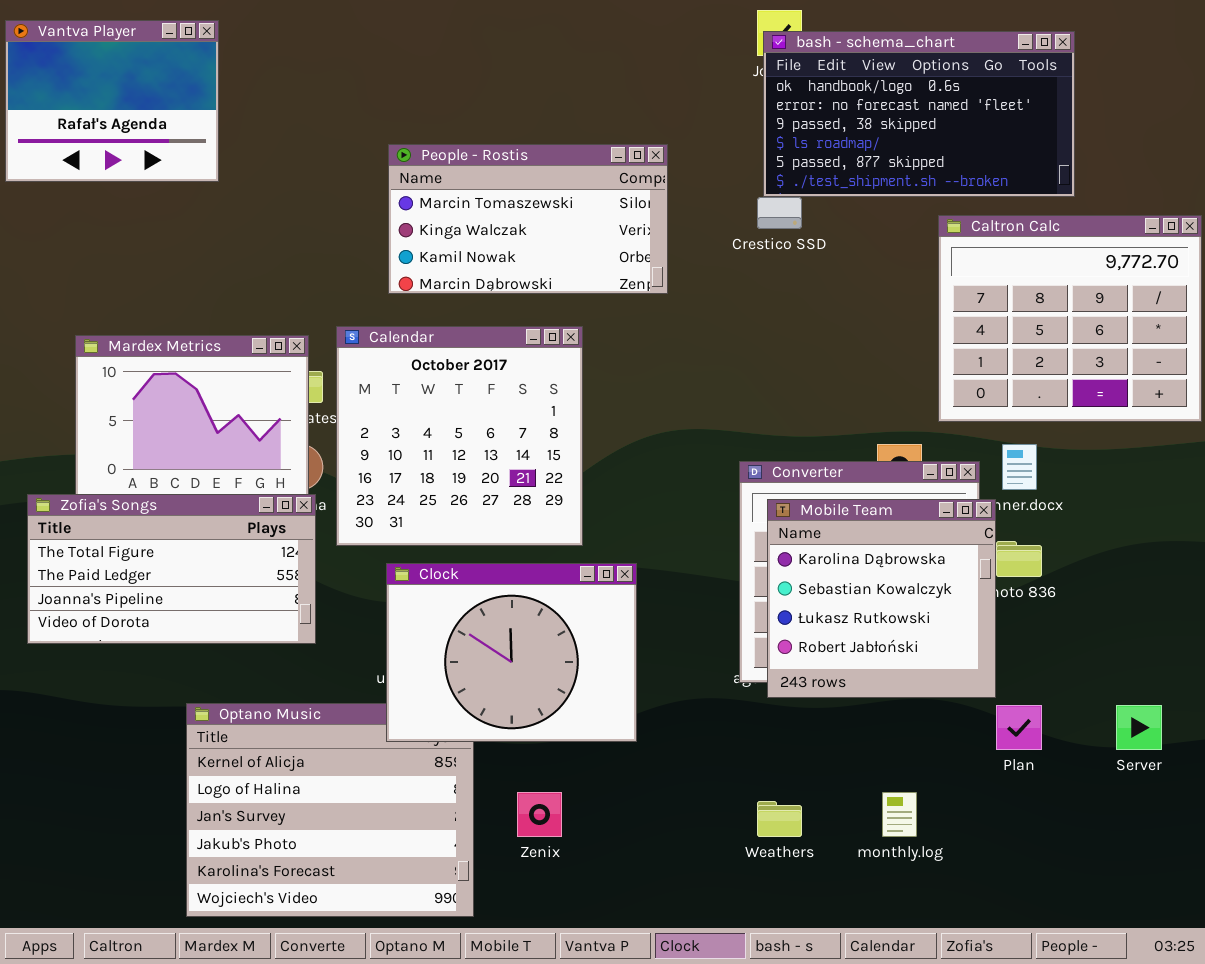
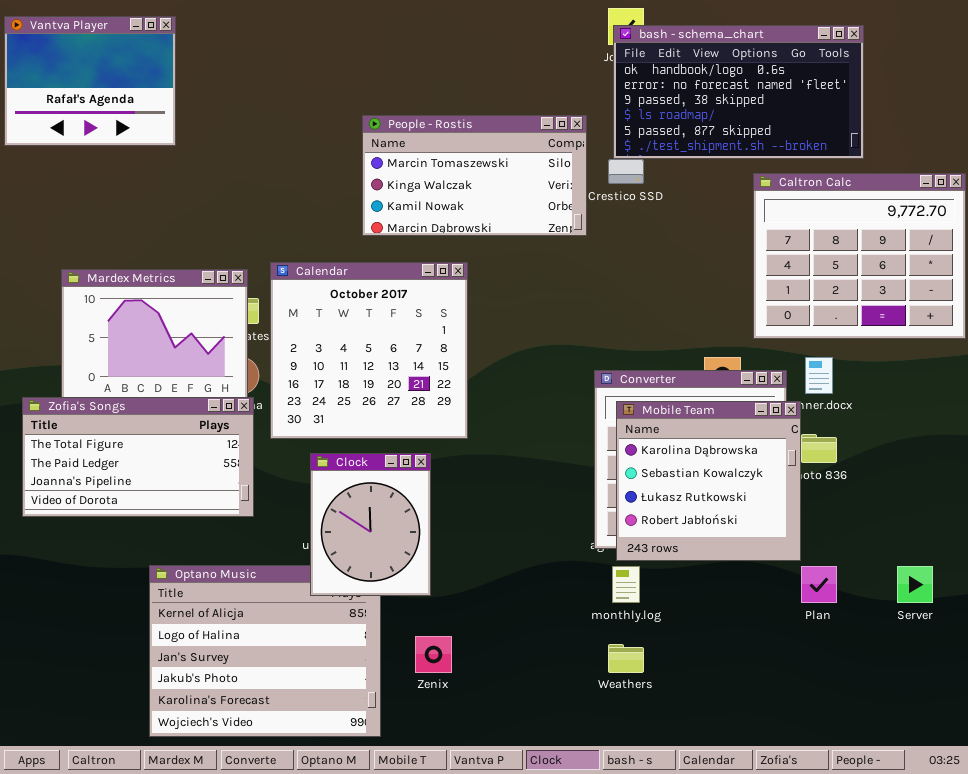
People - Rostis: [388,144,668,294] -> [362,115,587,236], moved
Clock: [386,563,637,742] -> [310,453,431,596], resized
monthly.log: [882,792,917,837] -> [612,566,640,603], moved

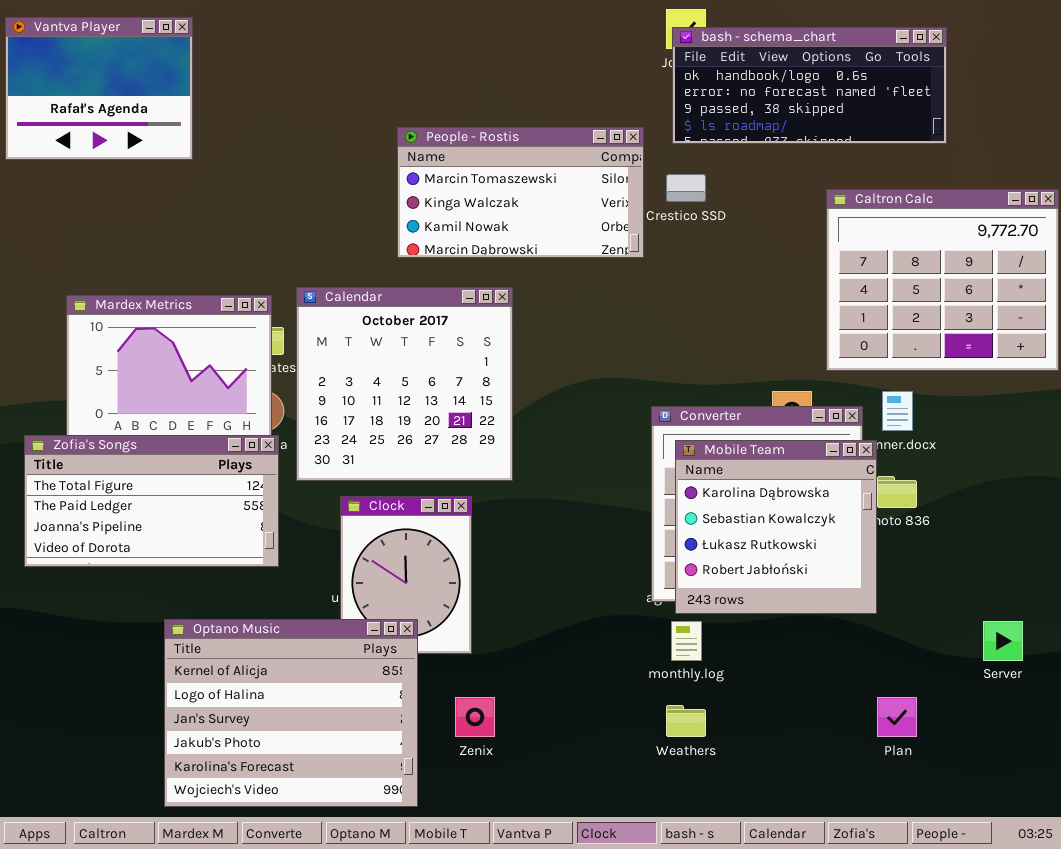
bash - schema_chart: [613,25,864,159] -> [672,27,947,144], resized
Optano Music: [149,565,381,737] -> [164,619,418,807], raised
Plan: [801,566,837,603] -> [877,697,917,737], moved

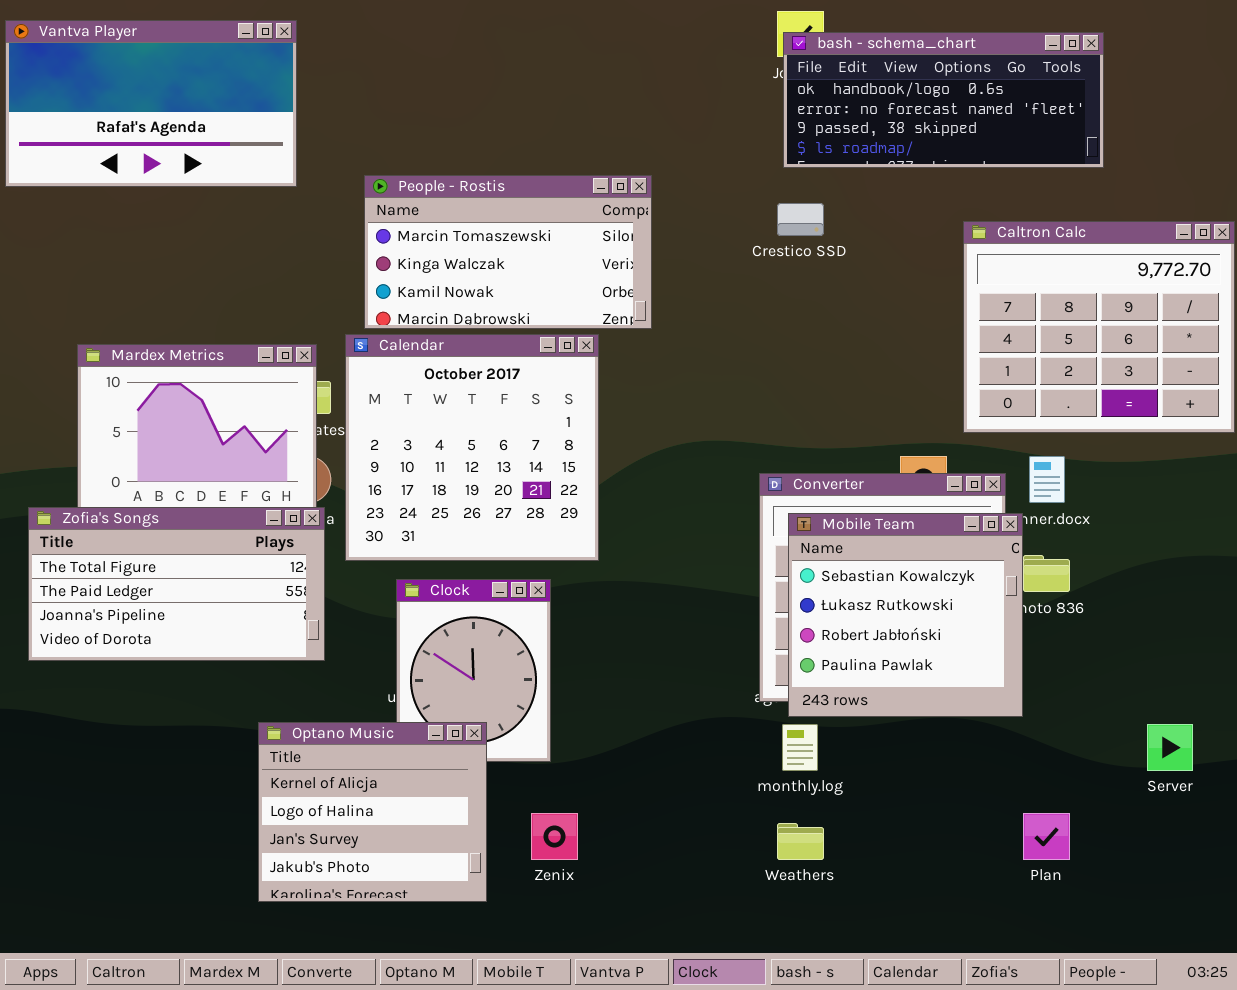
Vantva Player: [5,17,193,160] -> [5,20,297,187], resized
People - Rostis: [397,127,644,258] -> [364,175,652,329], moved
Mobile Team: [675,440,877,614] -> [788,513,1023,717], scrolled down 1 row
Optano Music: [164,619,418,807] -> [258,722,487,902], resized

